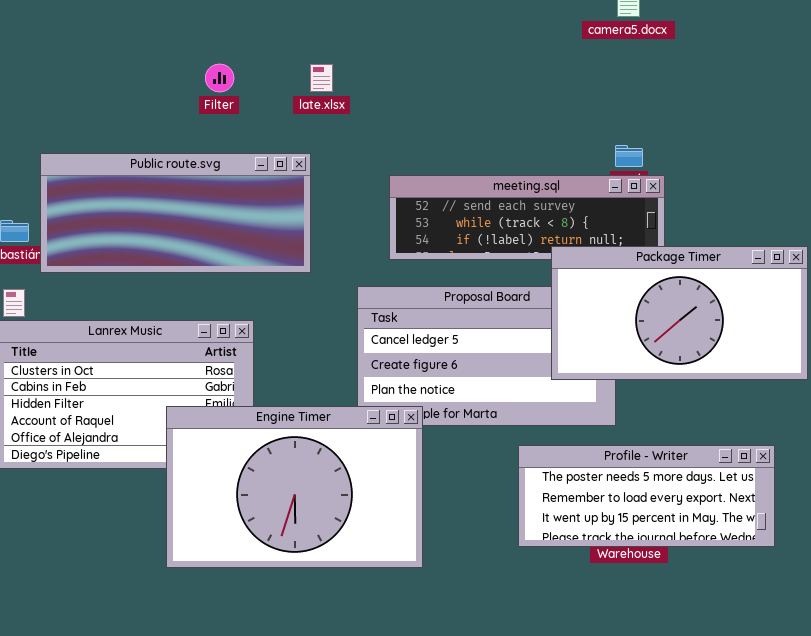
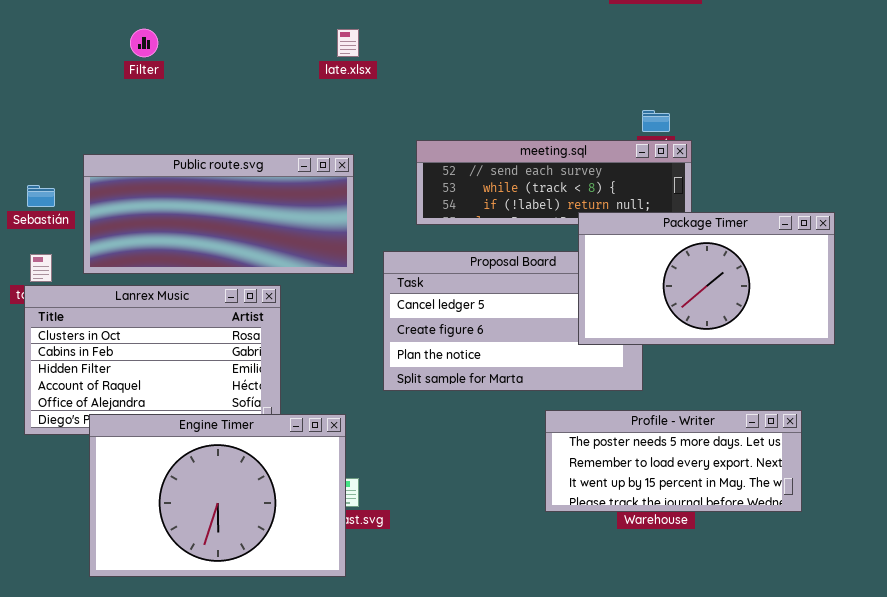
Filter: [205,64,234,92] -> [130,29,158,57], moved
Public route.svg: [40,153,311,273] -> [83,154,354,274], moved
Engine Timer: [166,406,423,568] -> [89,414,346,577], moved

